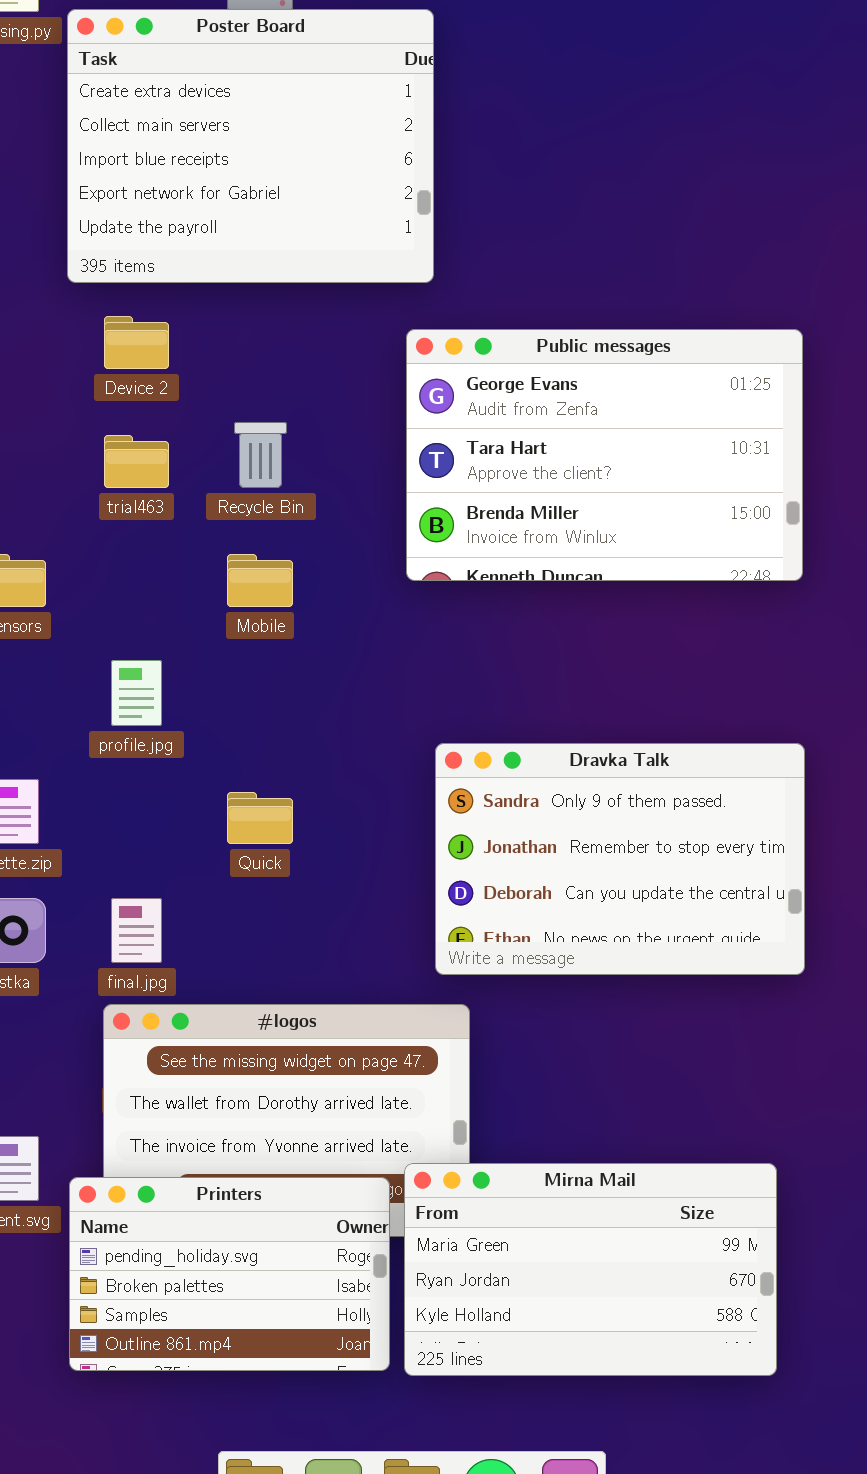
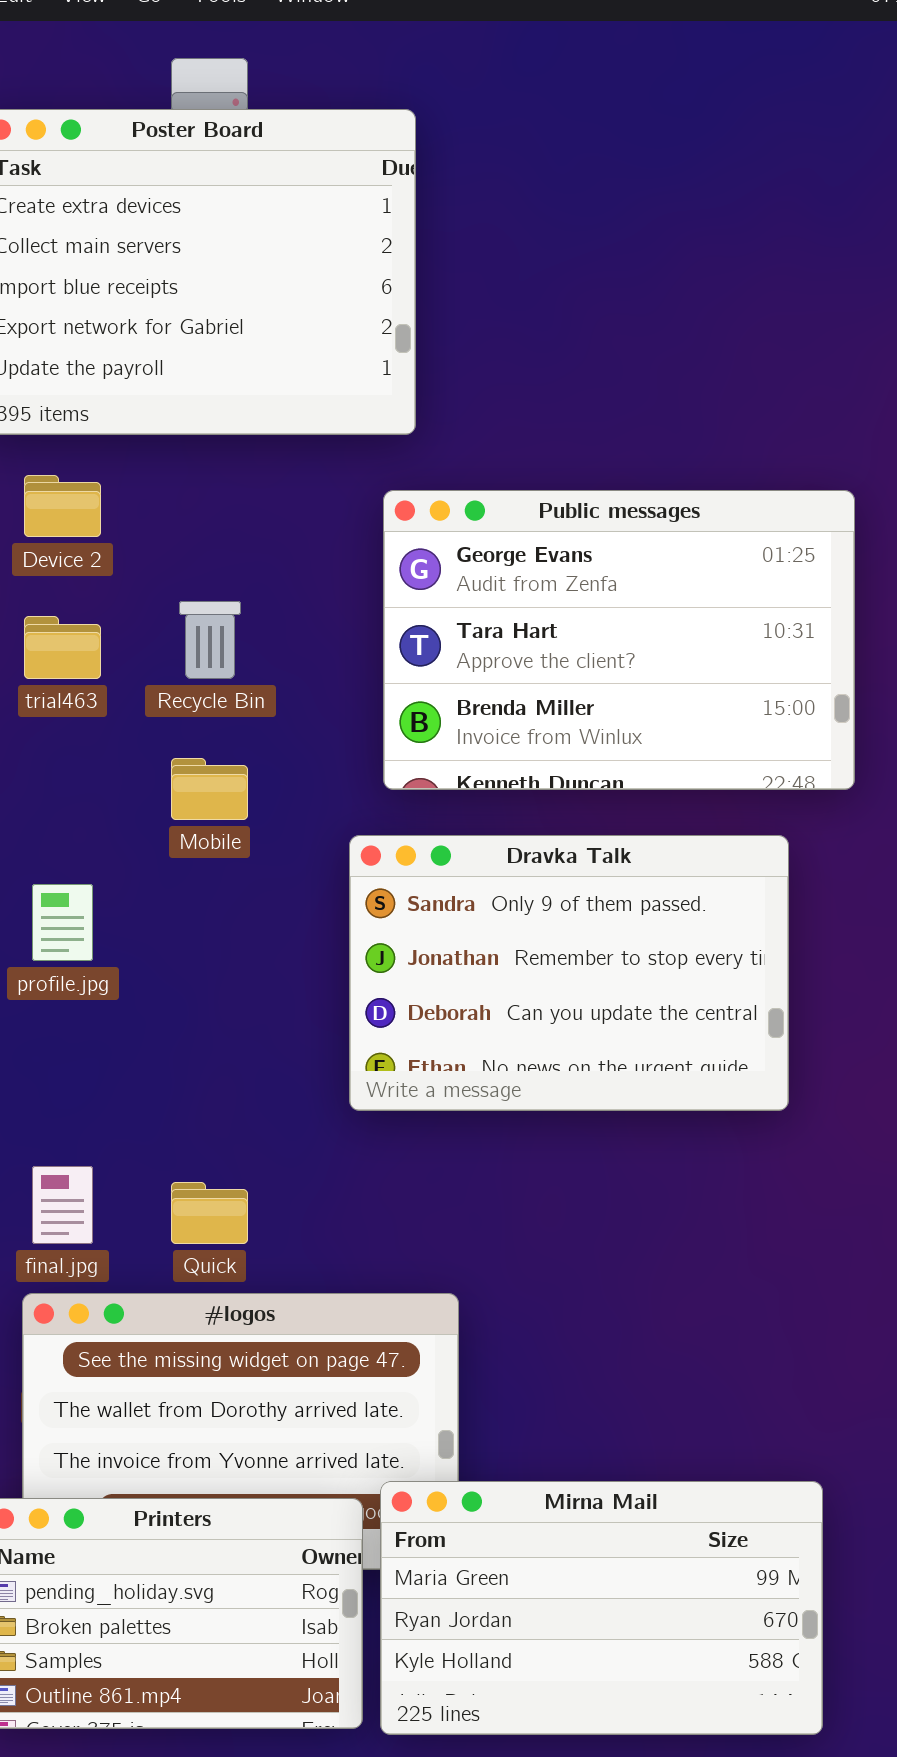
Dravka Talk: [435,743,805,975] -> [349,835,789,1111], moved
Quick: [227,792,293,844] -> [171,1182,248,1244], moved

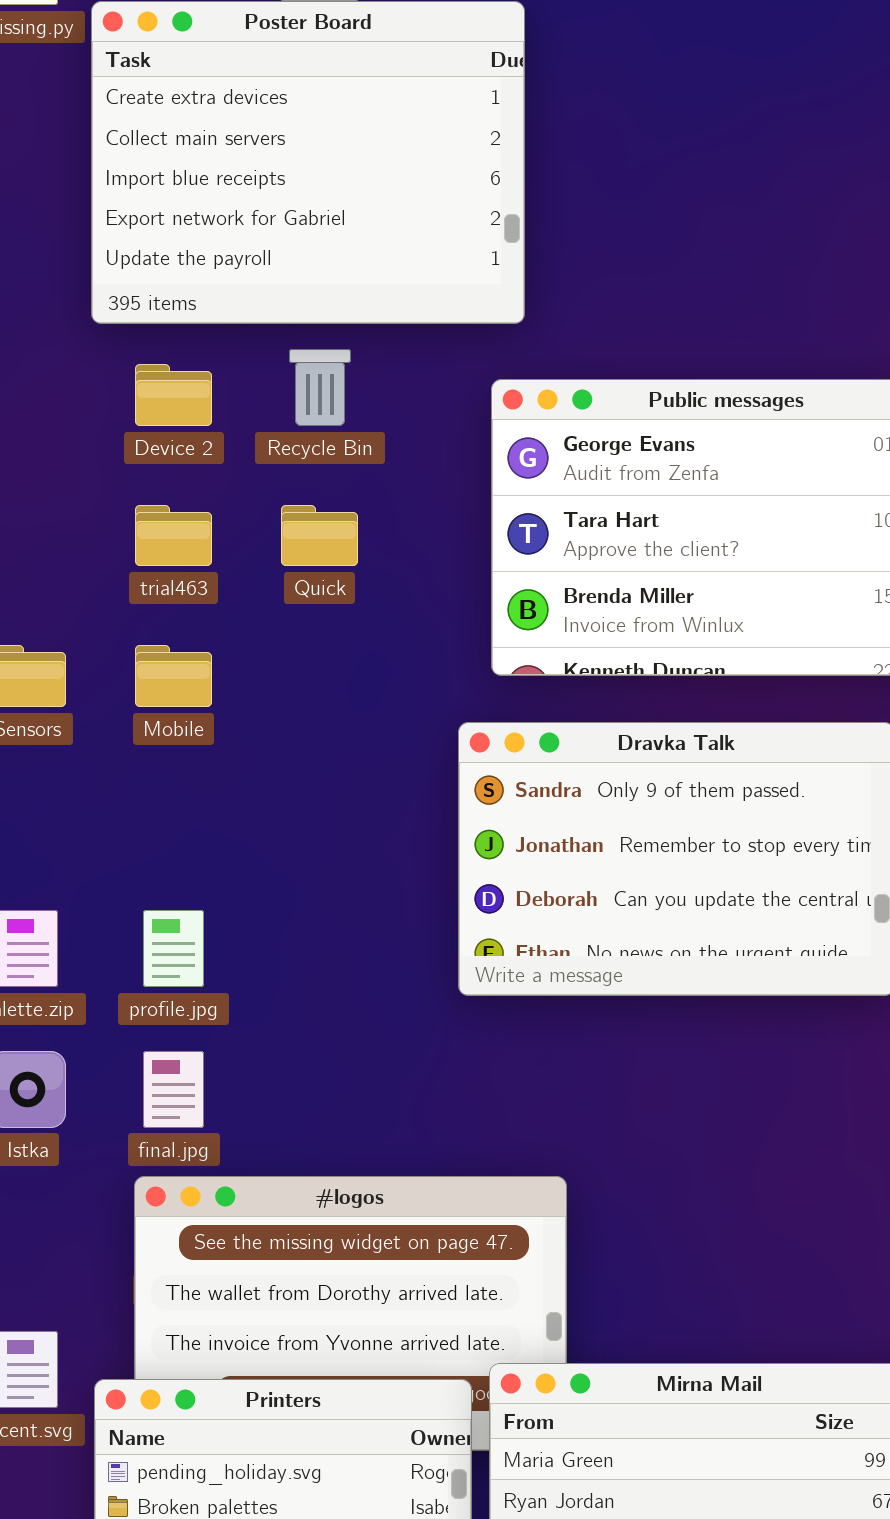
Recycle Bin: [179,601,241,679] -> [289,349,351,426], moved
Mobile: [171,758,248,820] -> [135,645,212,707], moved
profile.jpg: [32,884,93,961] -> [143,910,204,987], moved
Quick: [171,1182,248,1244] -> [281,505,358,566], moved

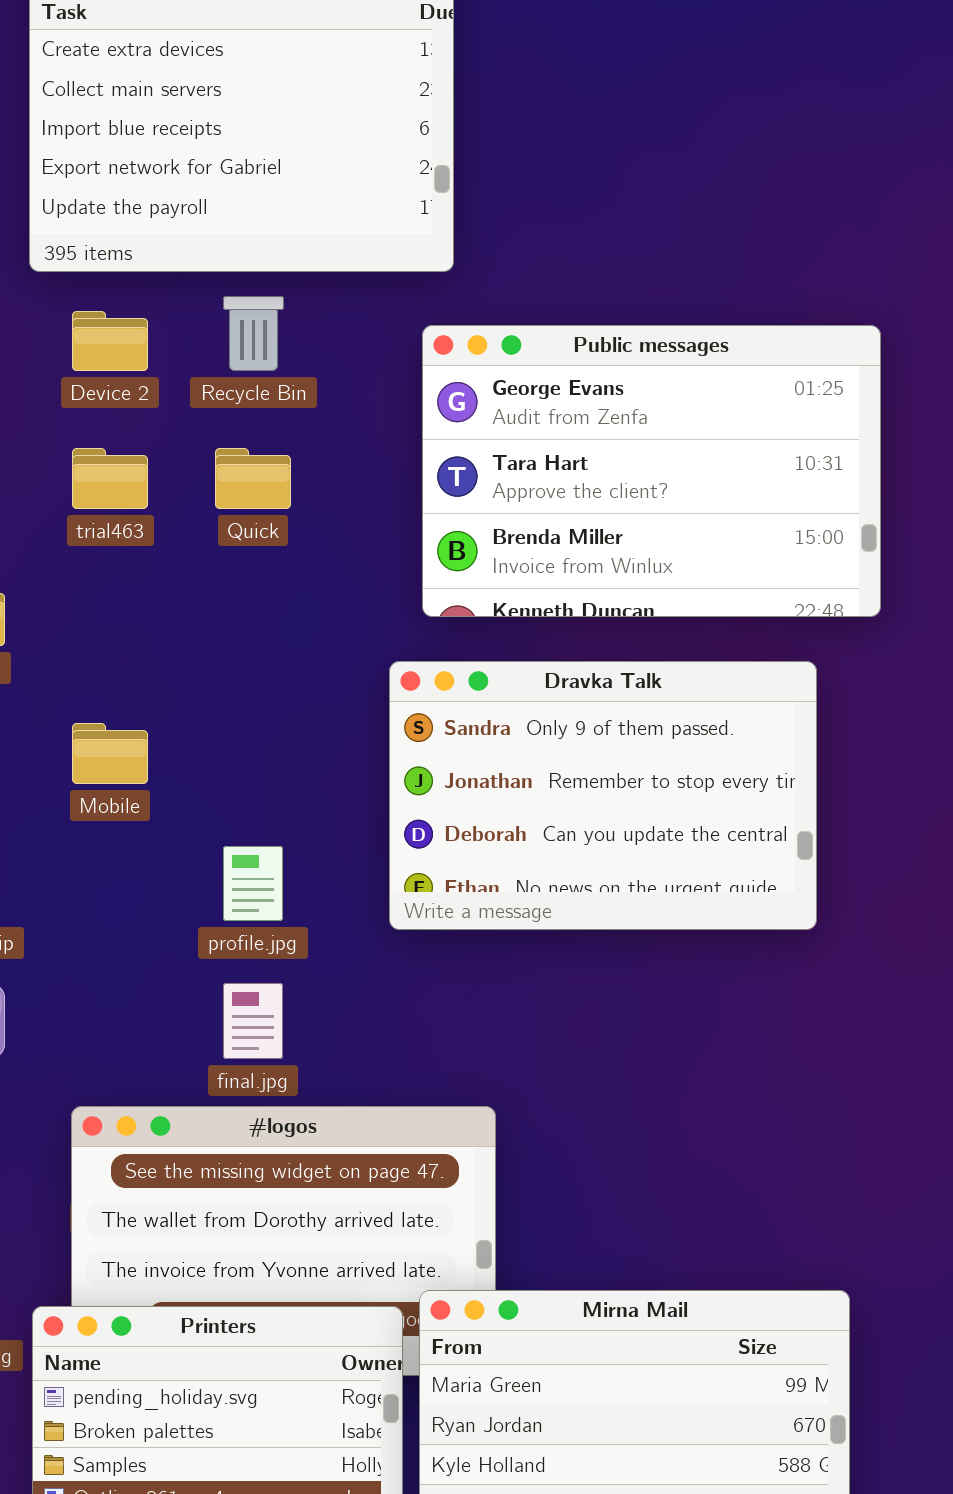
Mobile: [135,645,212,707] -> [72,723,148,784], moved
profile.jpg: [143,910,204,987] -> [223,846,283,921], moved
final.jpg: [143,1051,204,1128] -> [223,983,283,1059], moved

